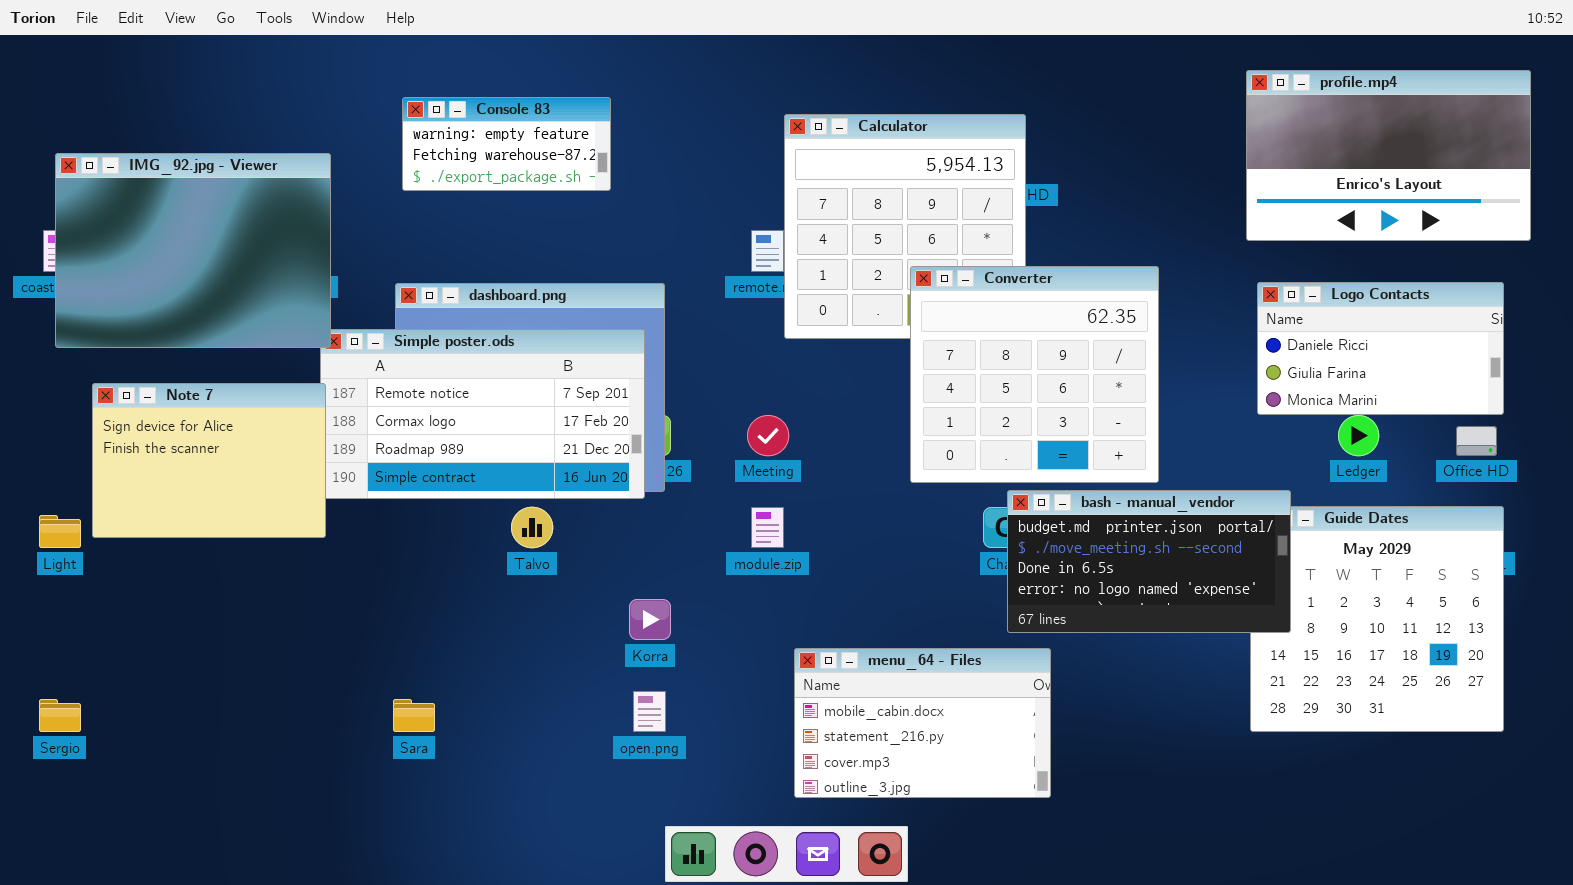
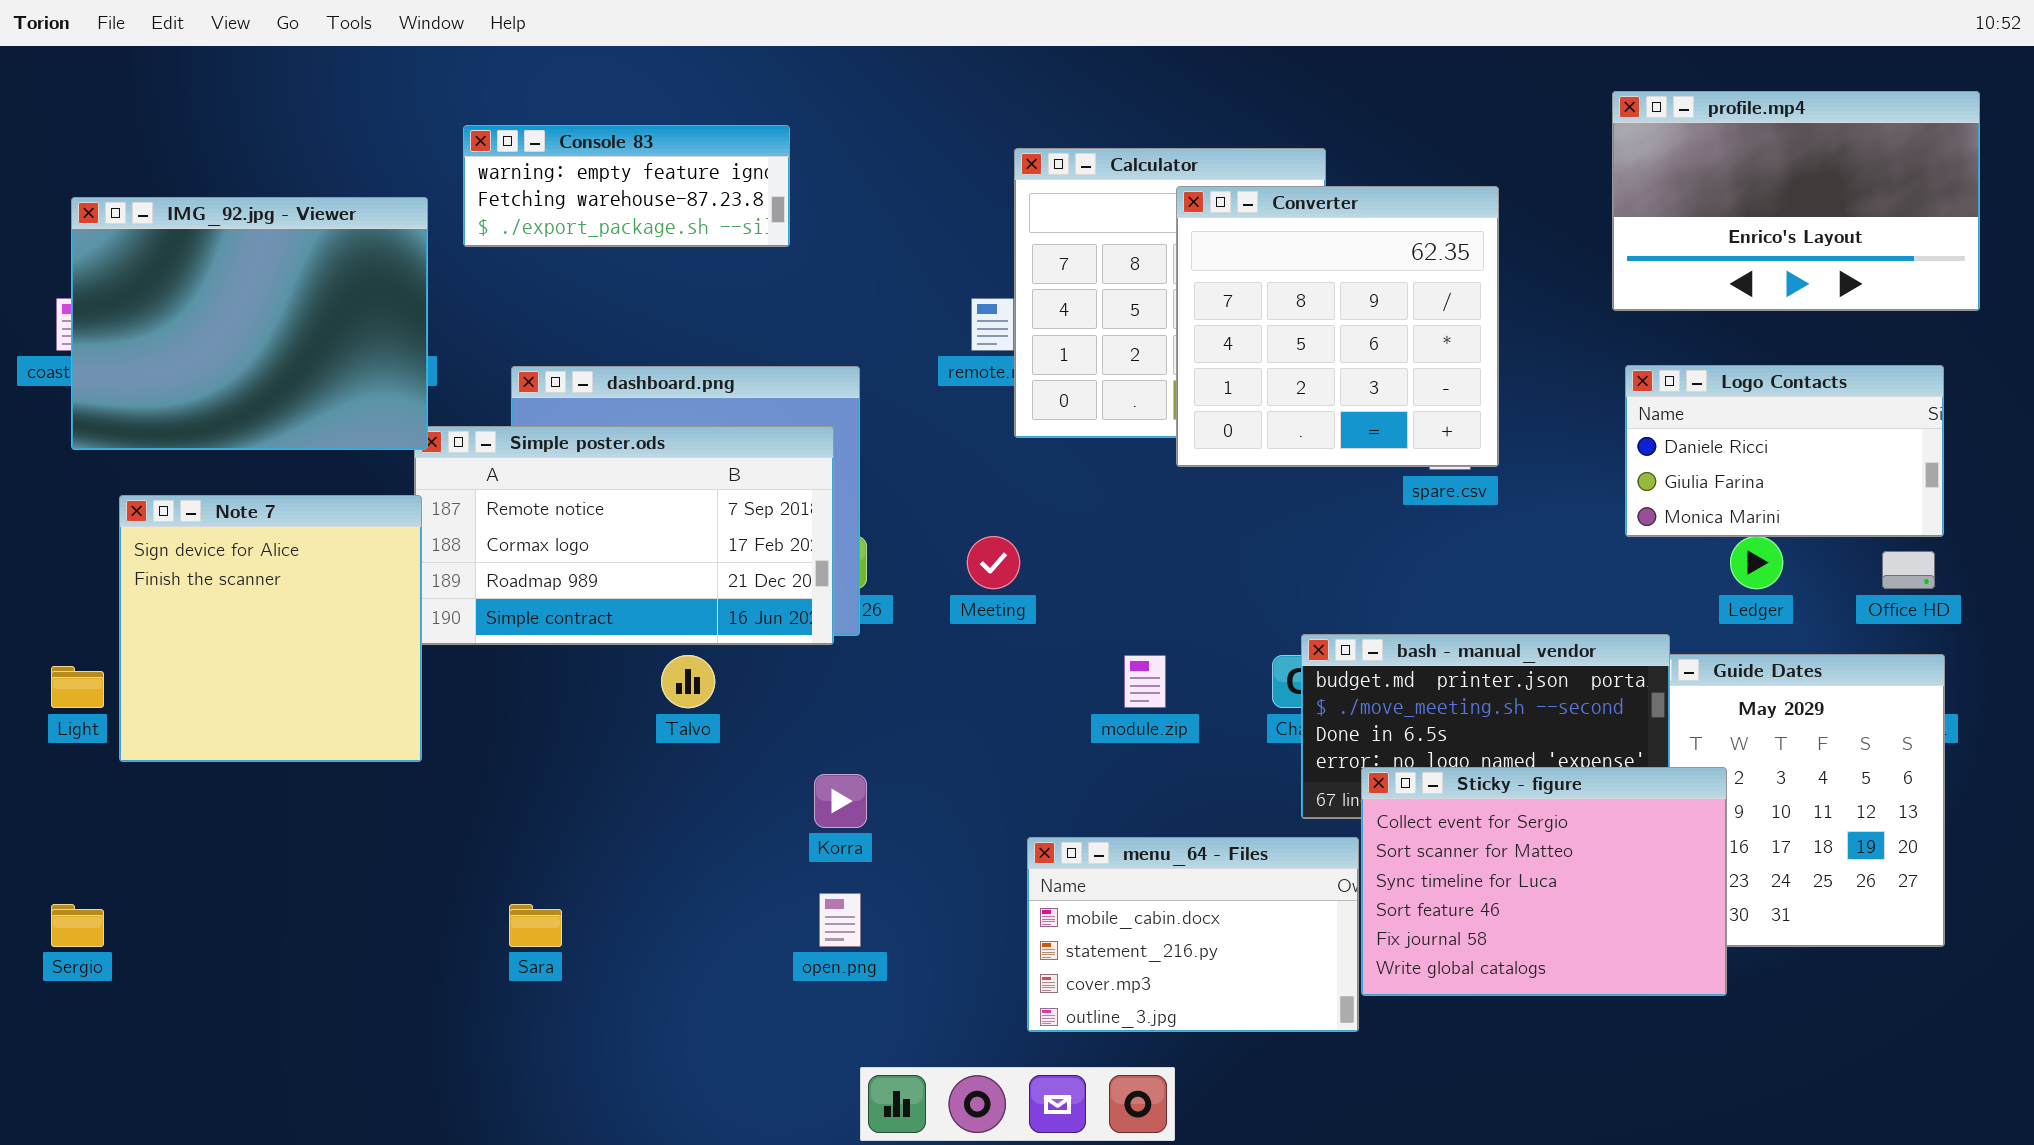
Console 83: [402,97,611,191] -> [463,125,790,247], resized
Converter: [910,266,1159,483] -> [1176,186,1499,467], moved
Note 7: [92,383,326,538] -> [119,495,422,762], resized
module.zip: [751,507,784,548] -> [1124,655,1166,708], moved
Sticky - figure: none -> [1361,767,1727,996], opened

